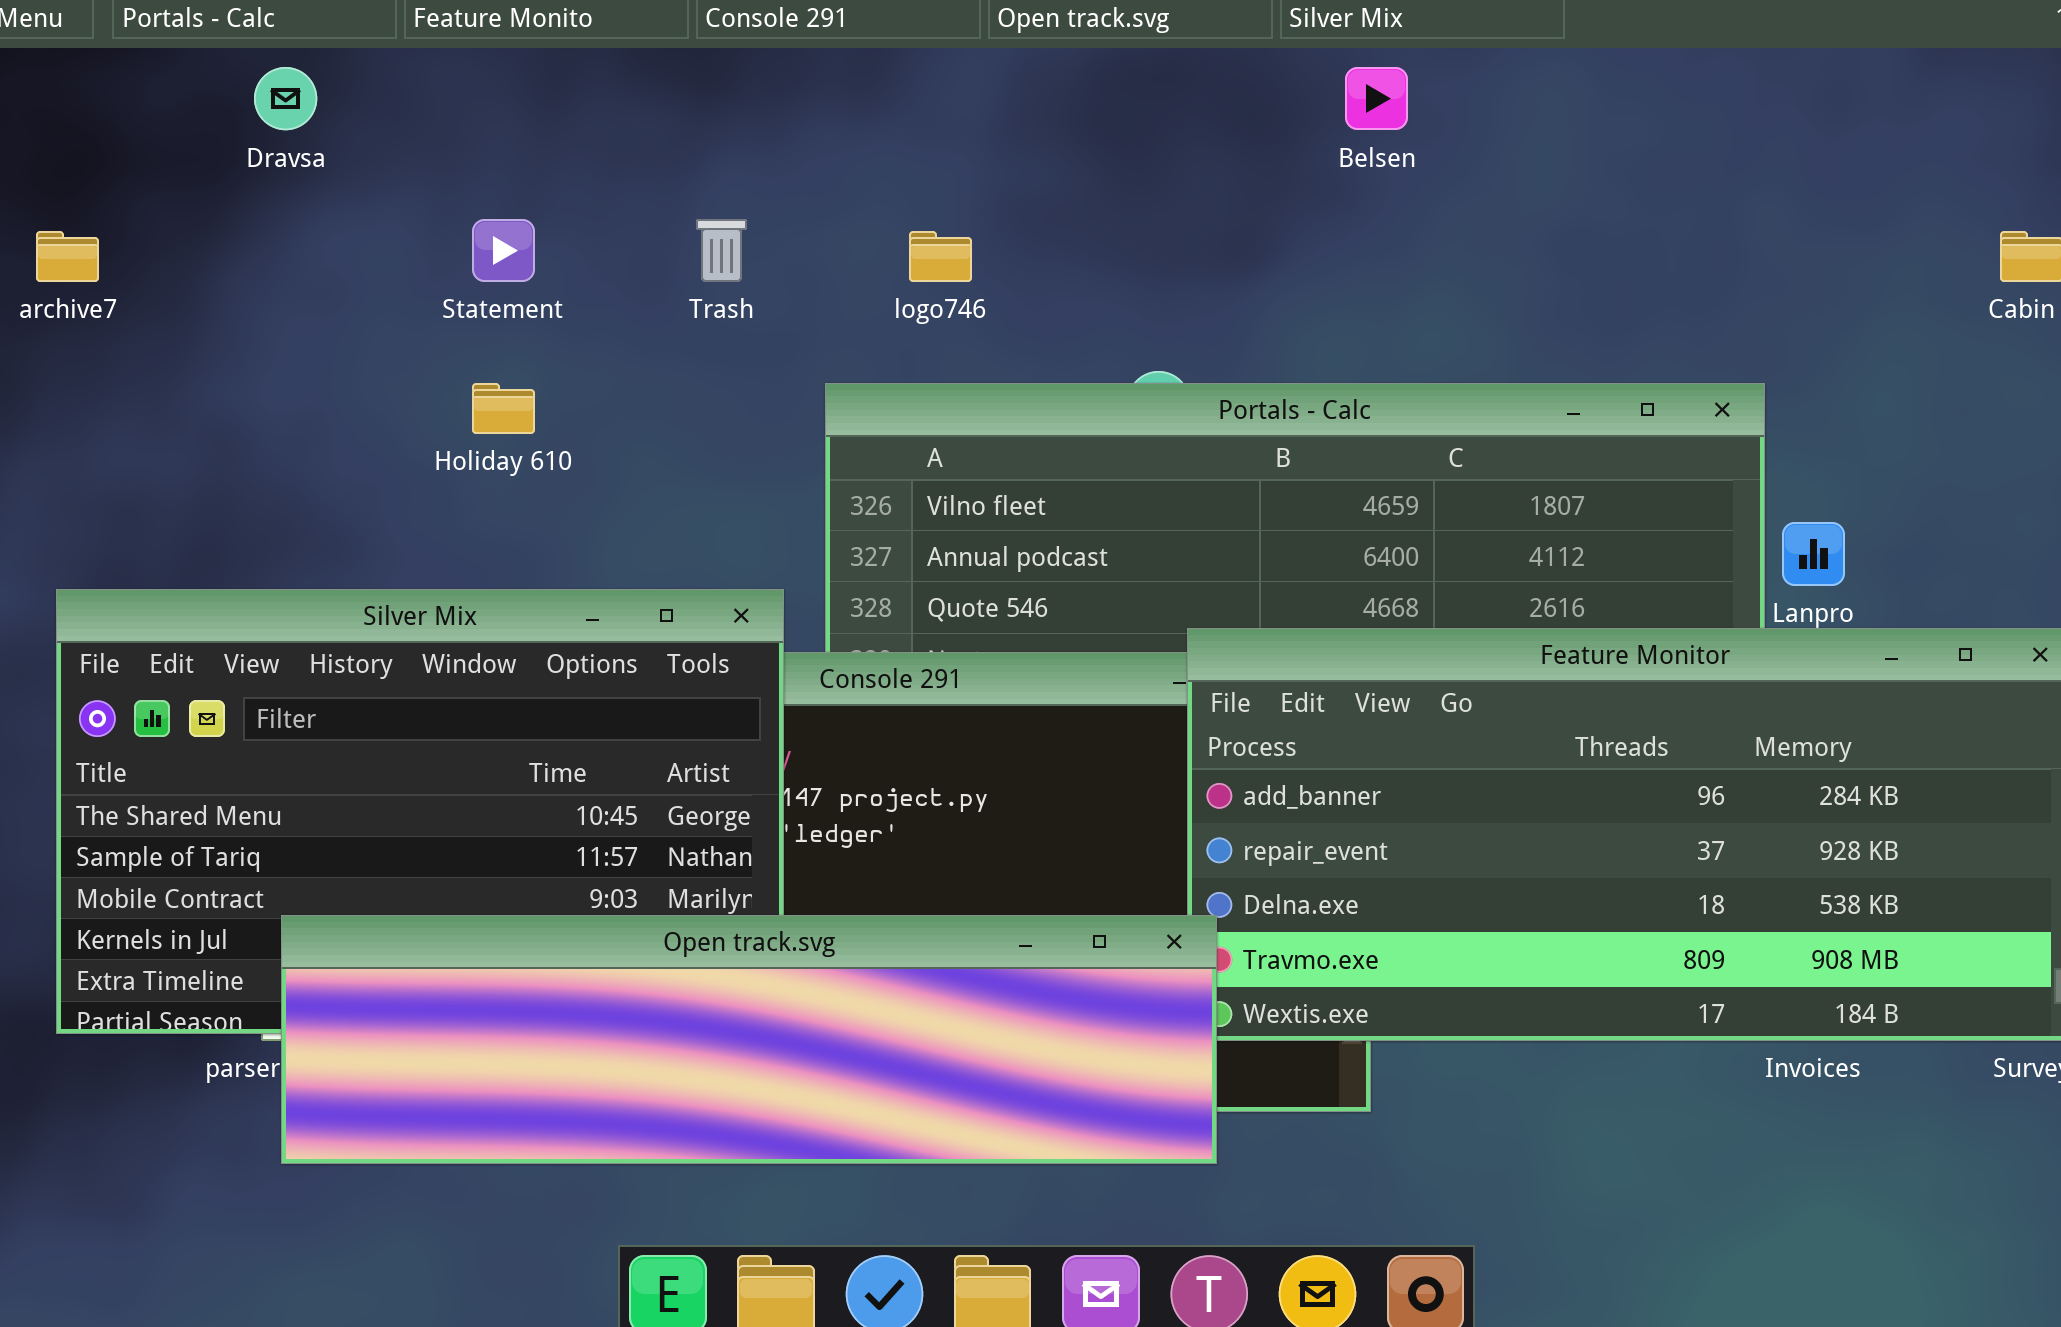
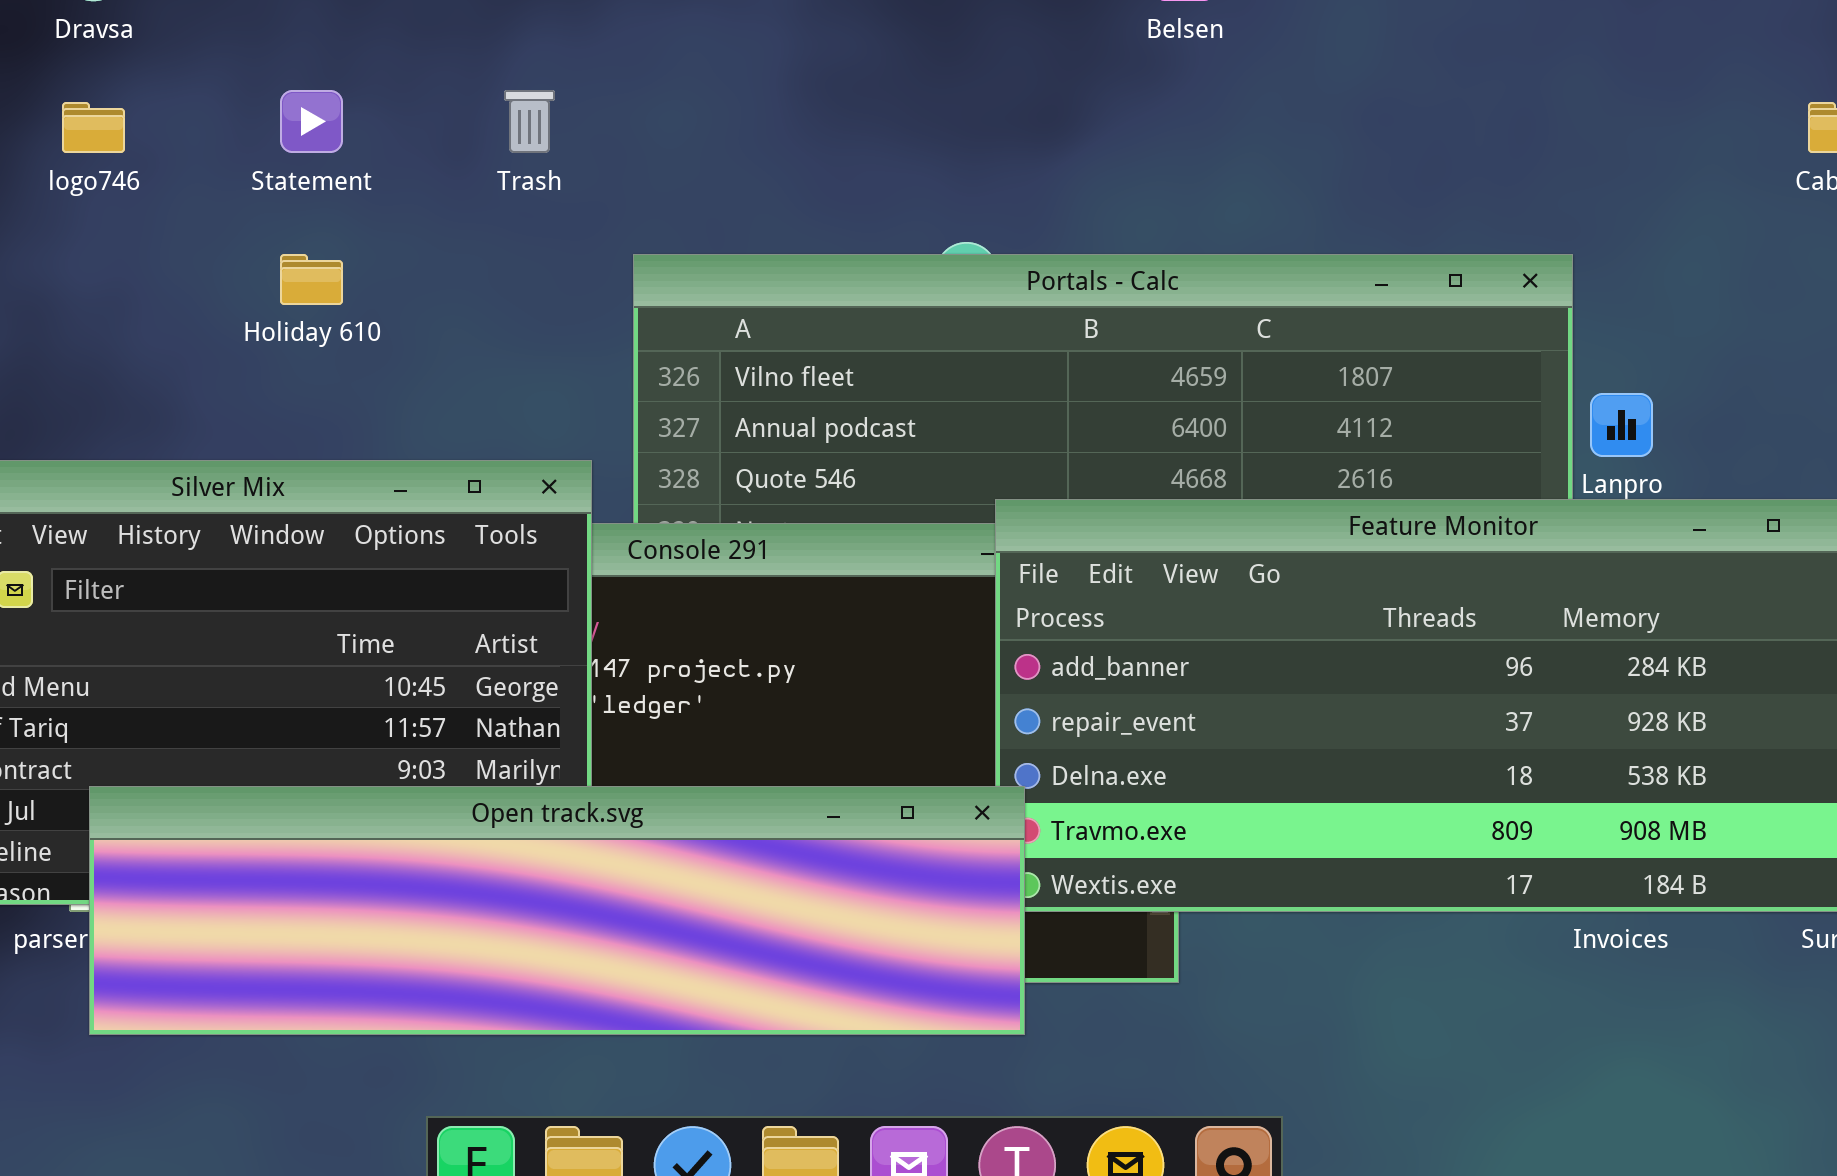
logo746: [909,231,972,282] -> [62,102,125,153], moved

